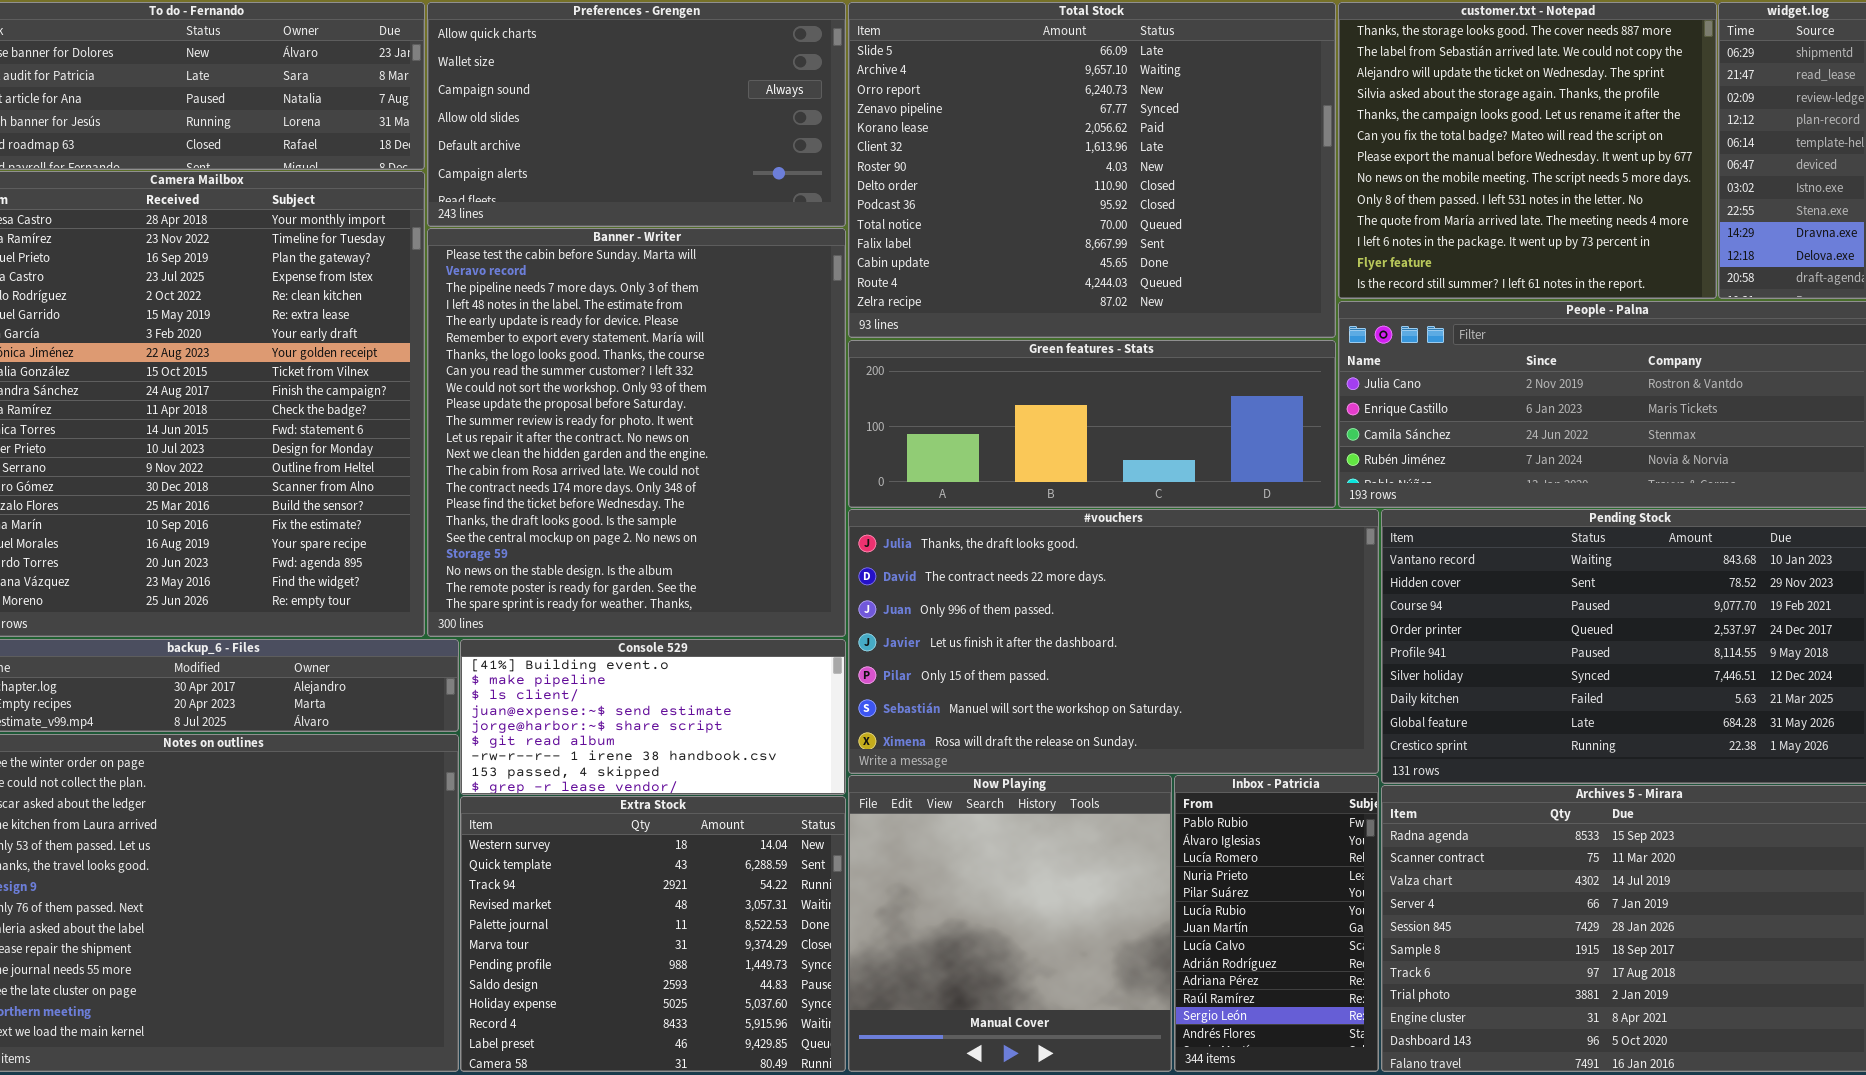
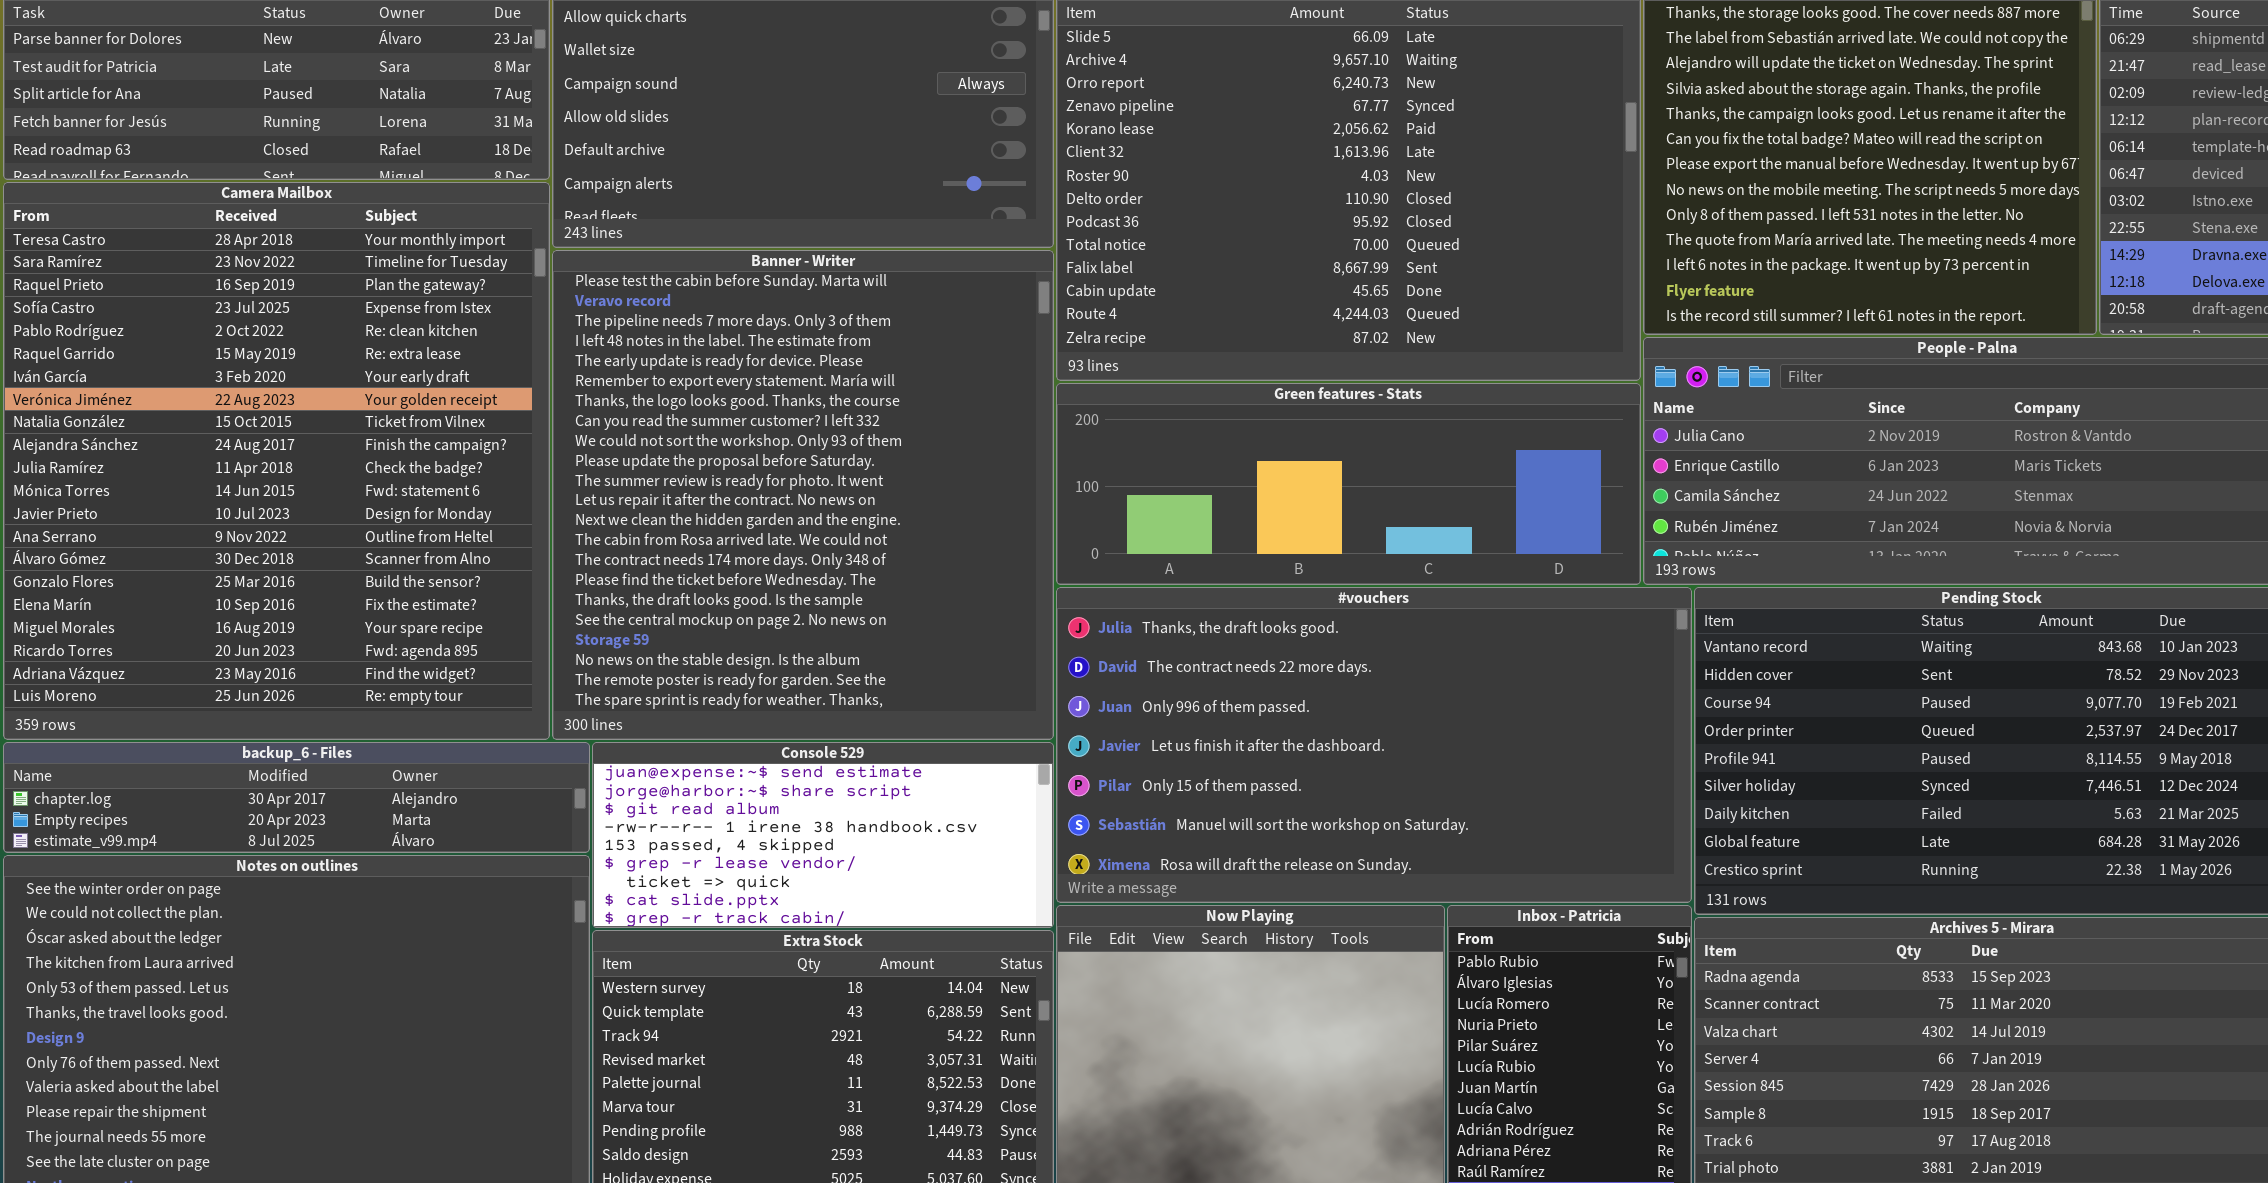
Console 529: [460,639,846,795] -> [592,742,1054,928], scrolled down 3 rows

